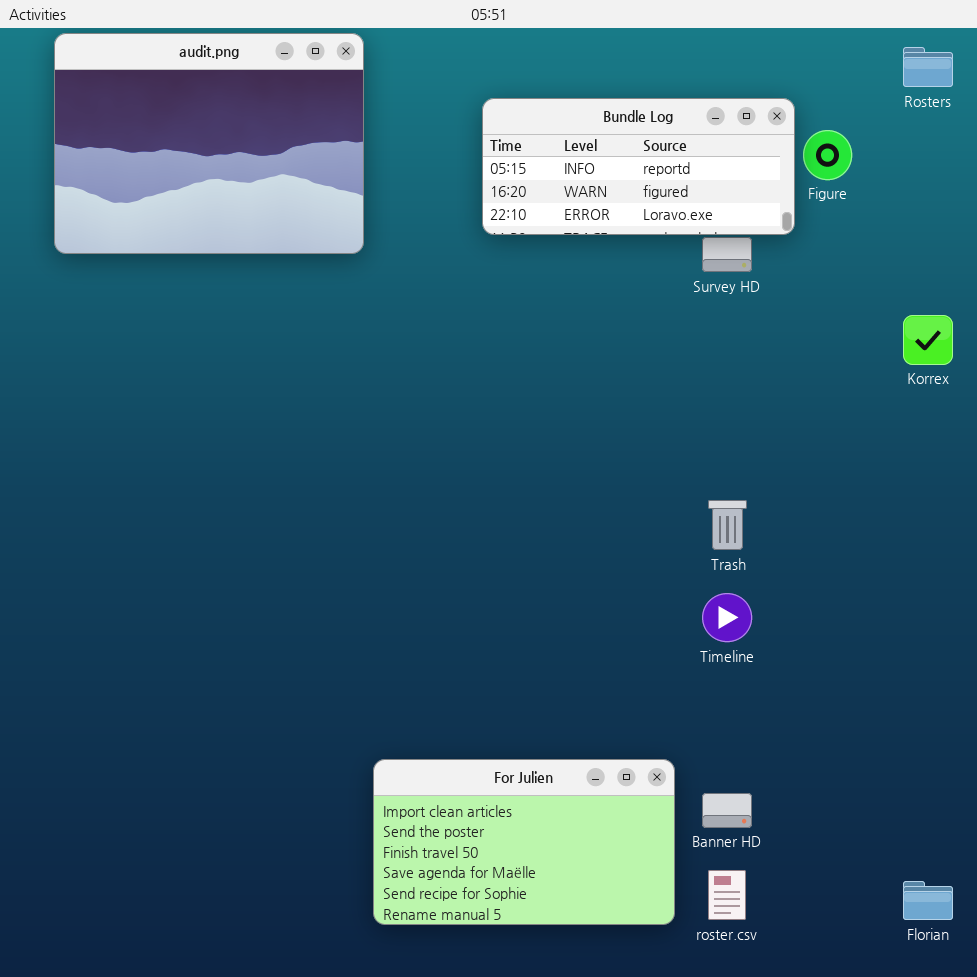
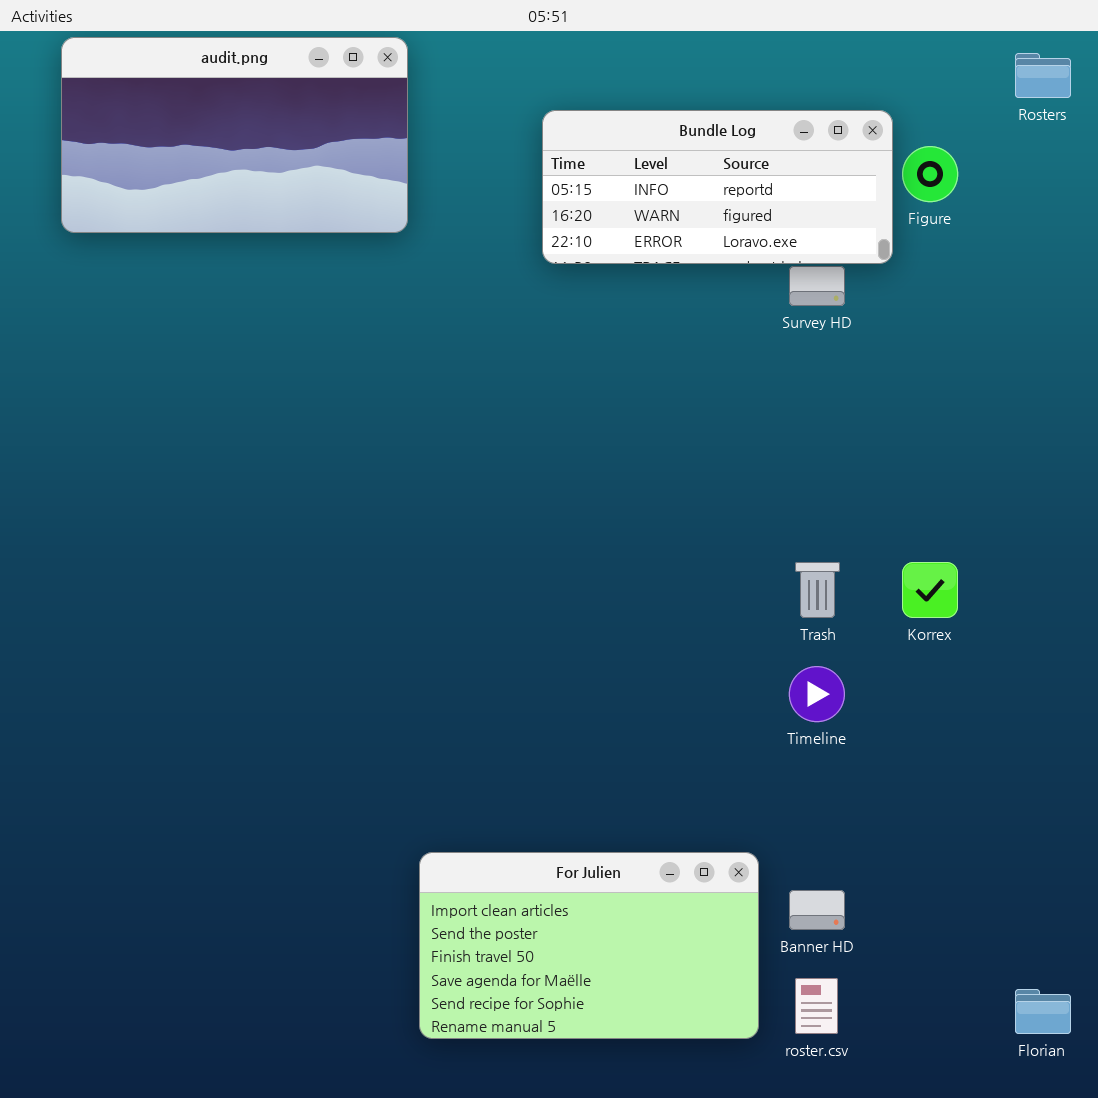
audit.png: [54,33,364,254] -> [61,37,408,233], resized
Korrex: [903,315,953,365] -> [902,562,958,618], moved

